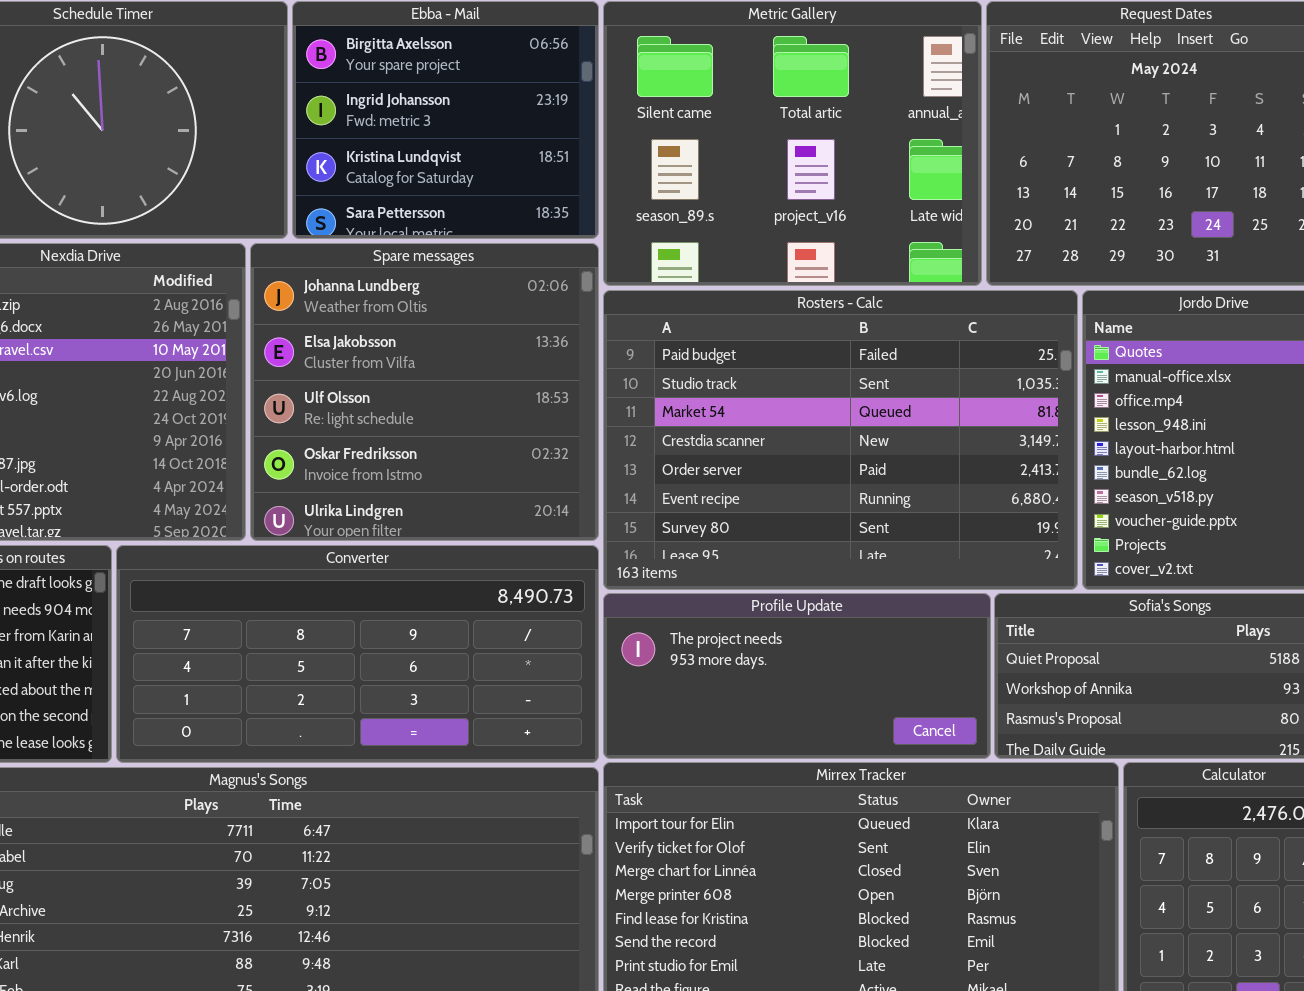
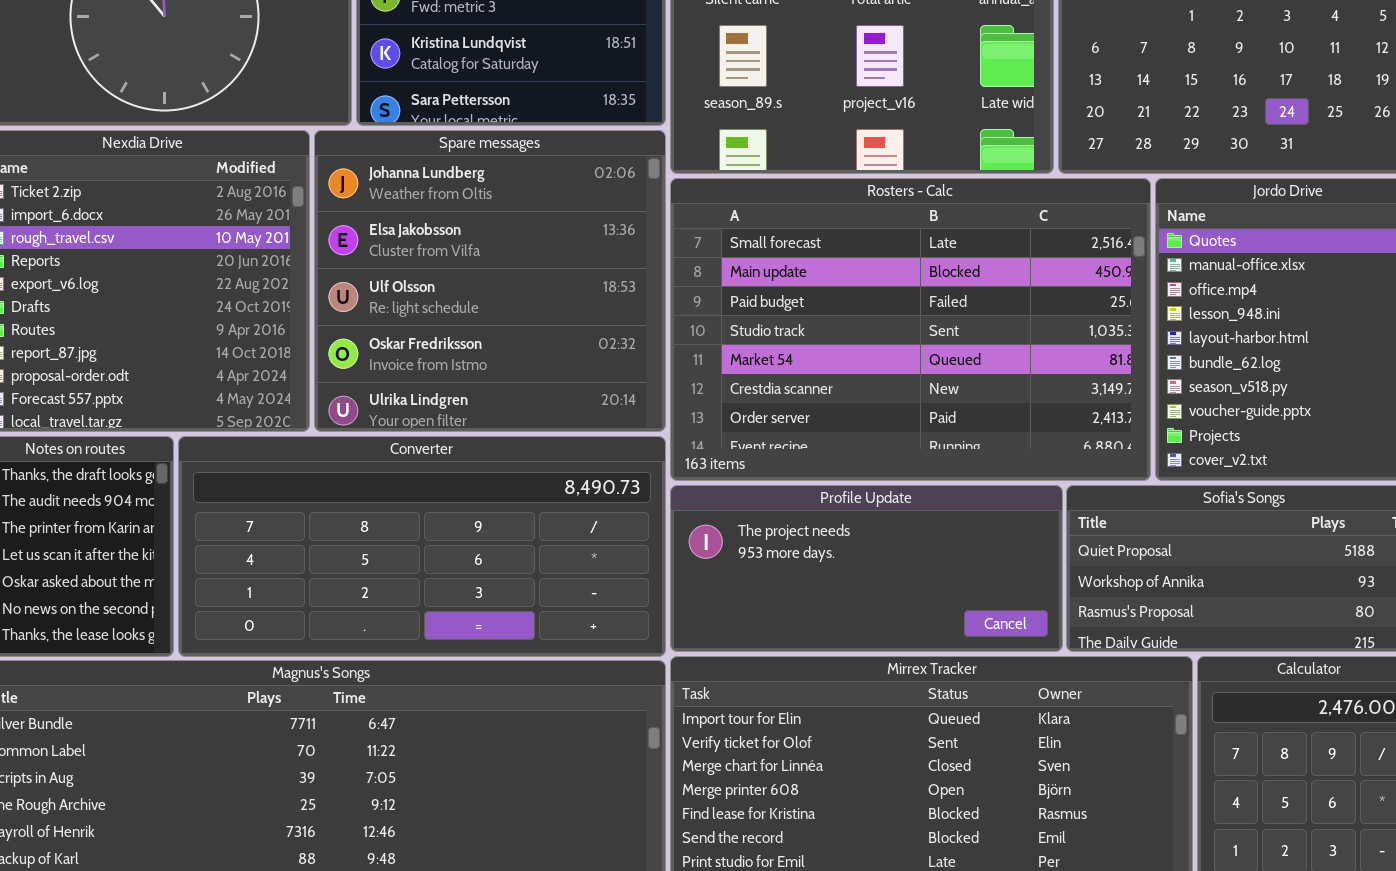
Rosters - Calc: [603,290,1078,590] -> [670,178,1151,481], scrolled up 2 rows

